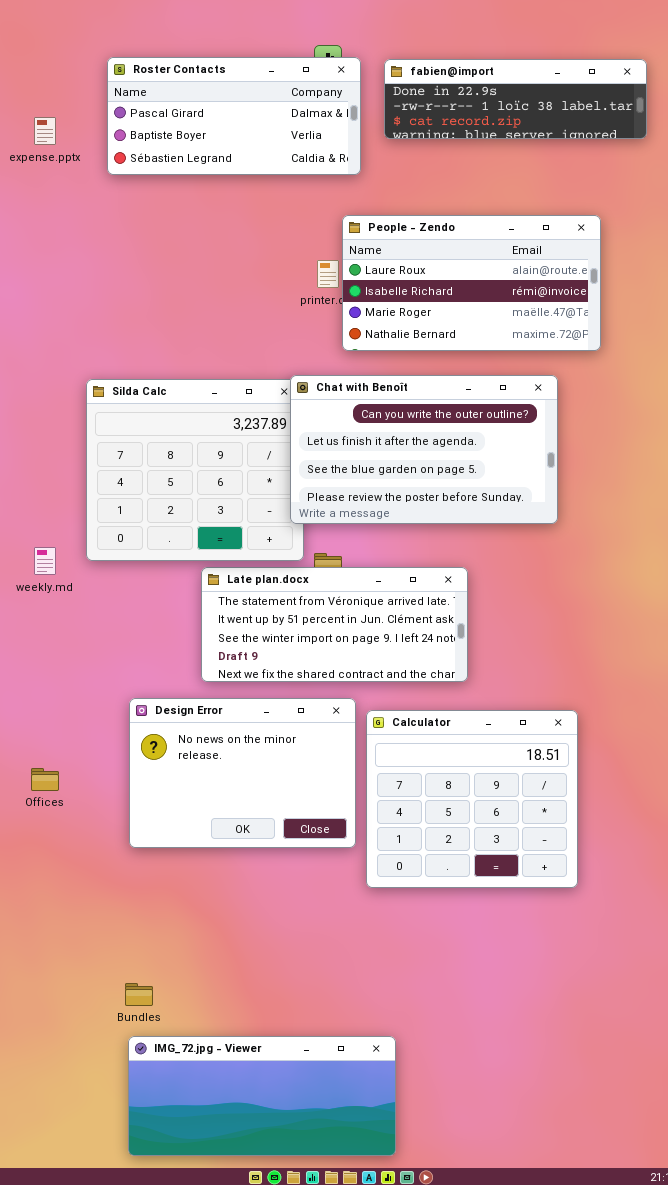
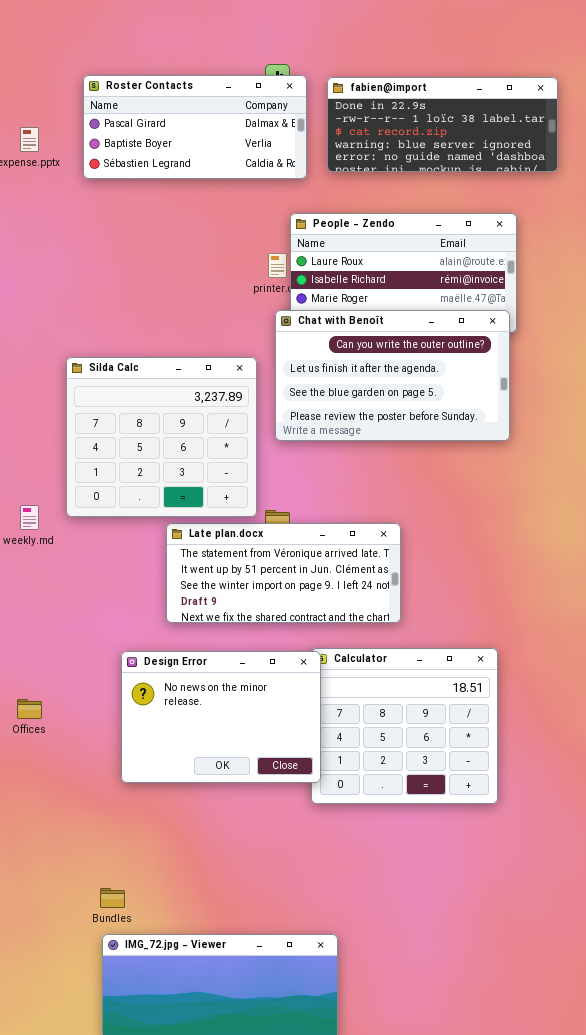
fabien@import: [384,59,647,139] -> [327,77,558,172], resized
Chat with Benoît: [290,375,558,524] -> [275,310,510,441], moved
Design Error: [129,698,356,848] -> [121,651,321,783], moved

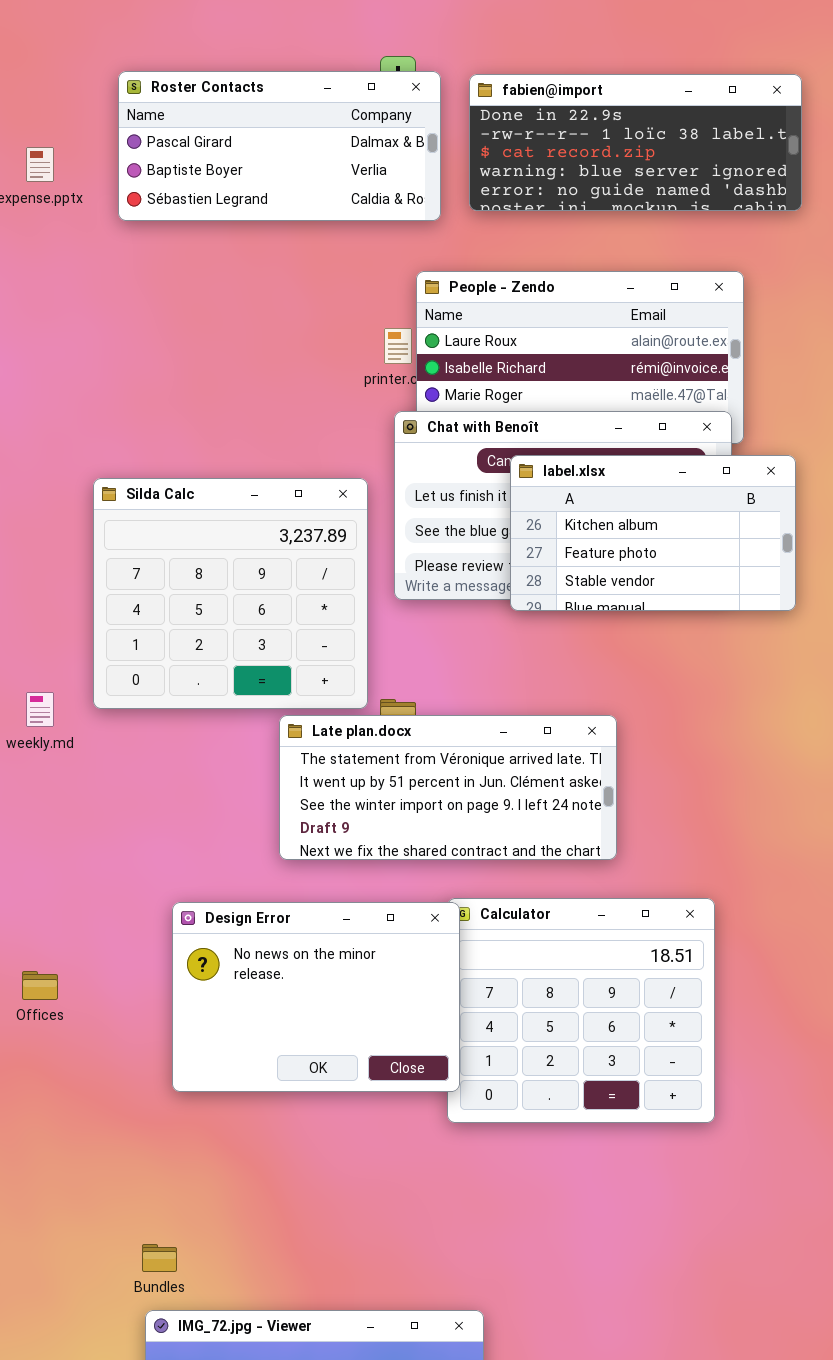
label.xlsx: none -> [510,455,796,611], opened
Late plan.docx: [166,523,401,623] -> [279,715,617,860], moved

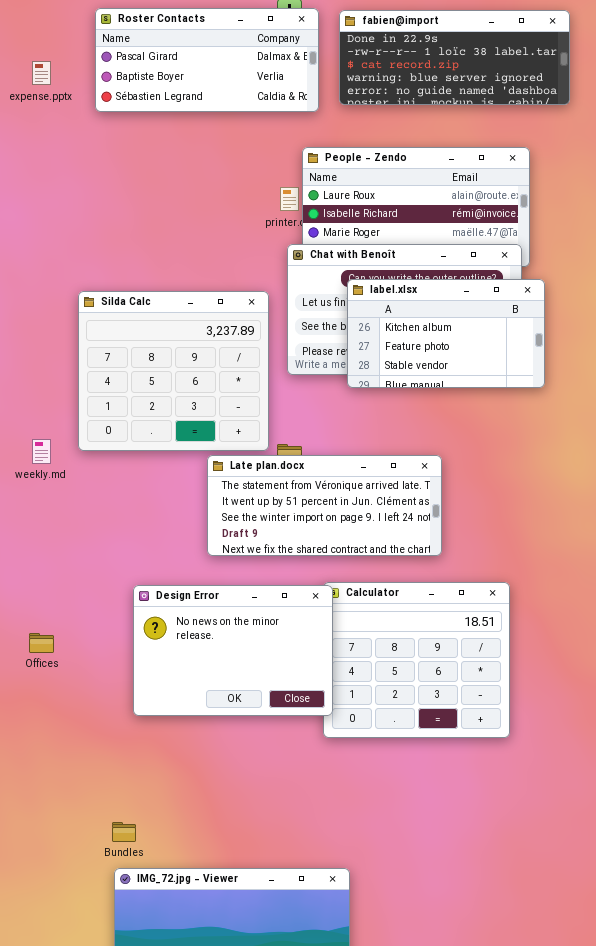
label.xlsx: [510,455,796,611] -> [347,279,545,388], moved

